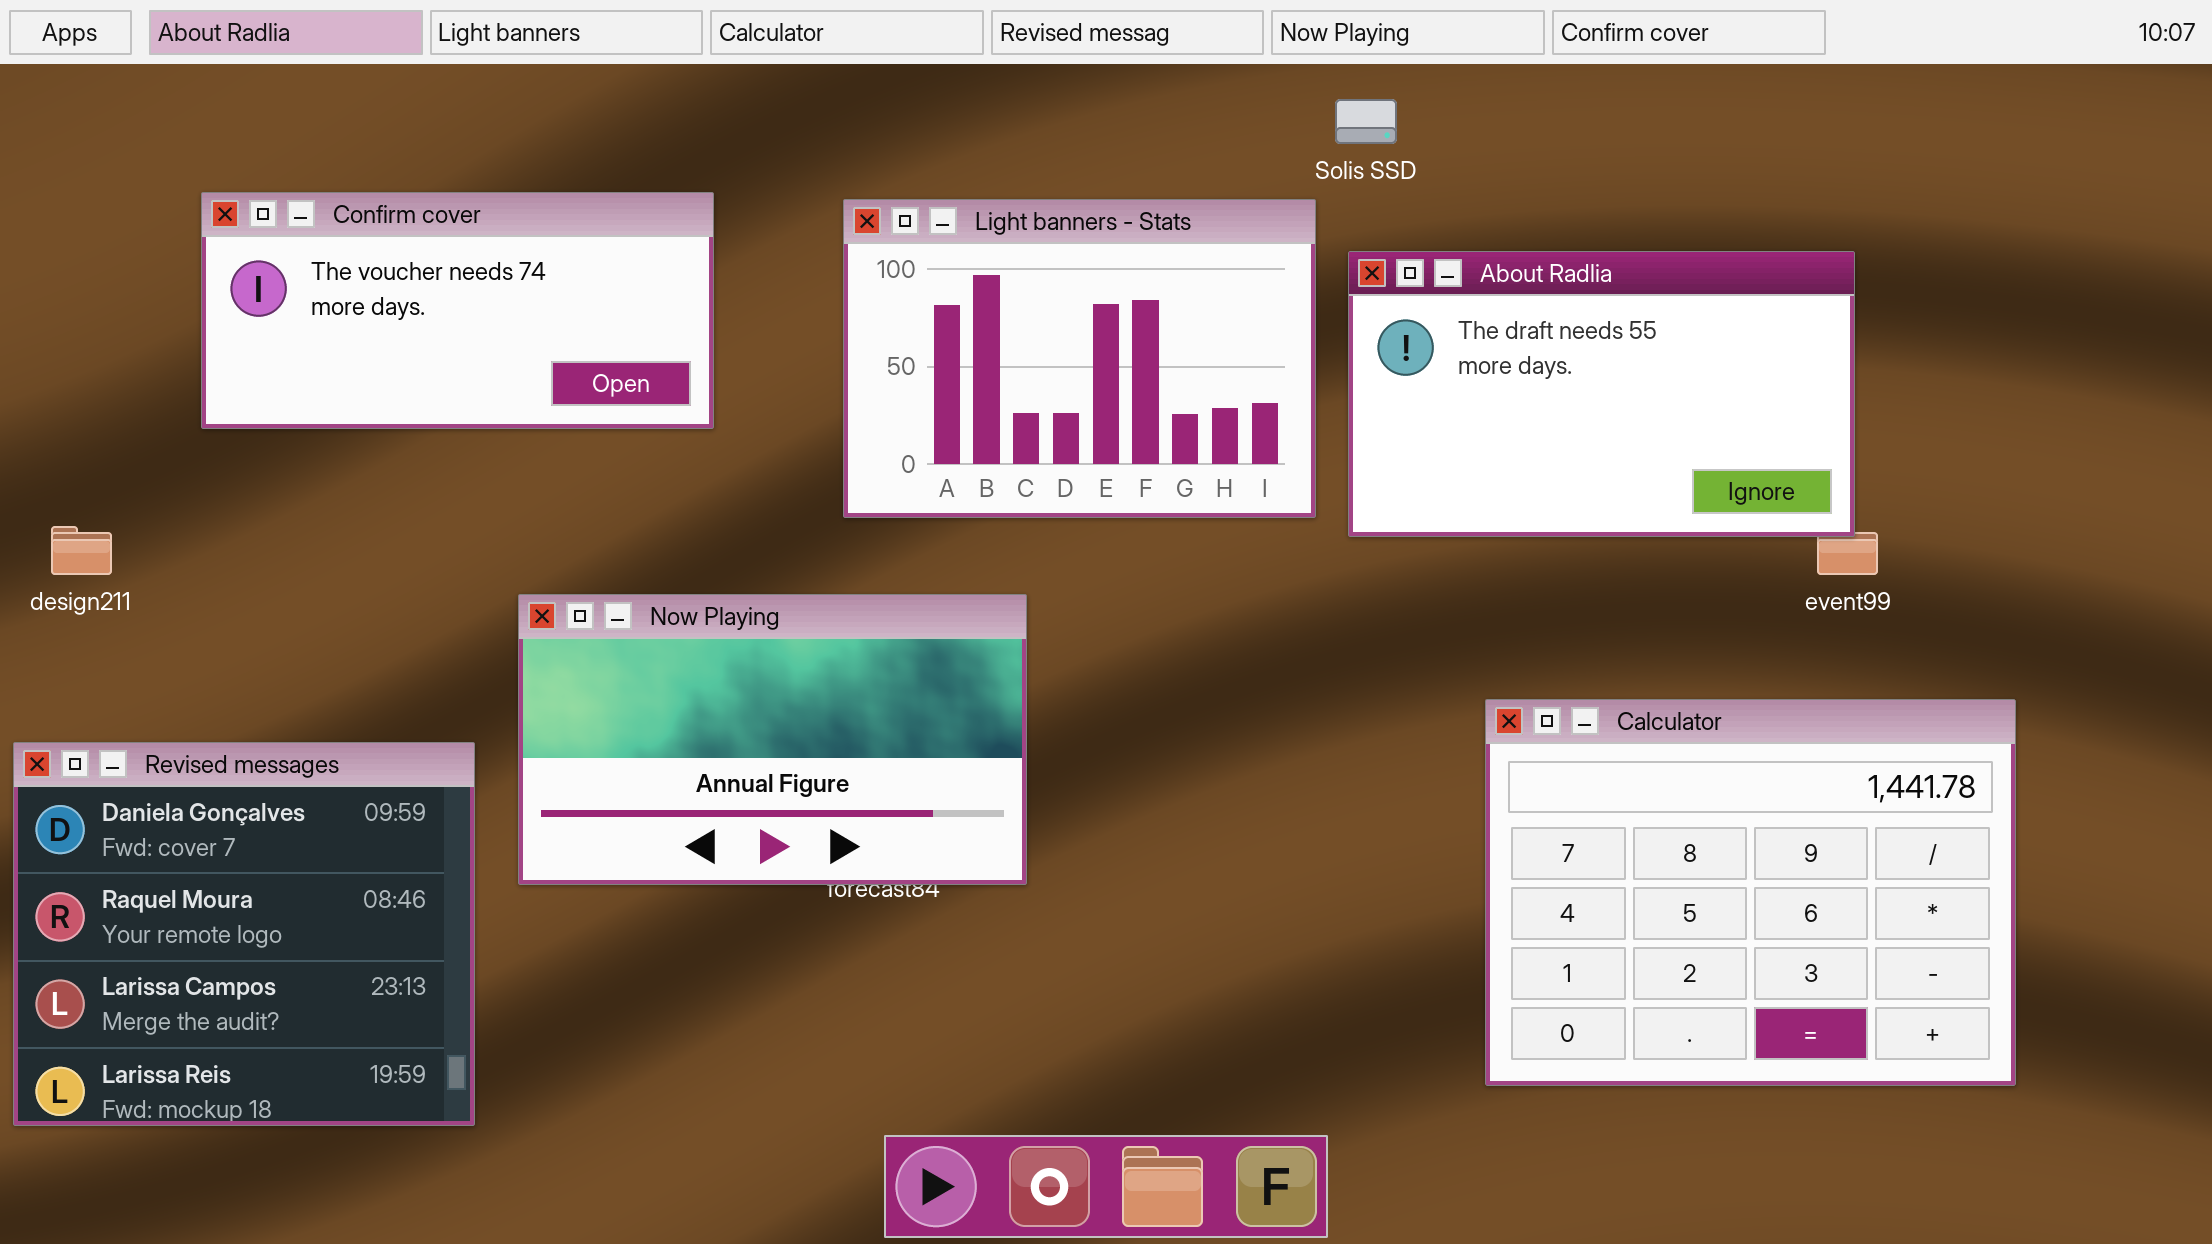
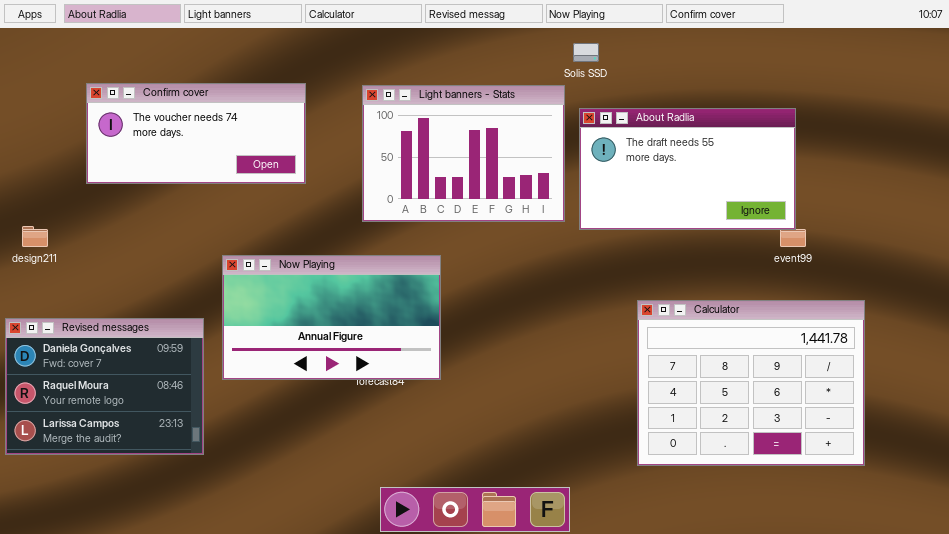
Revised messages: [13,742,475,1126] -> [5,318,204,455], resized

